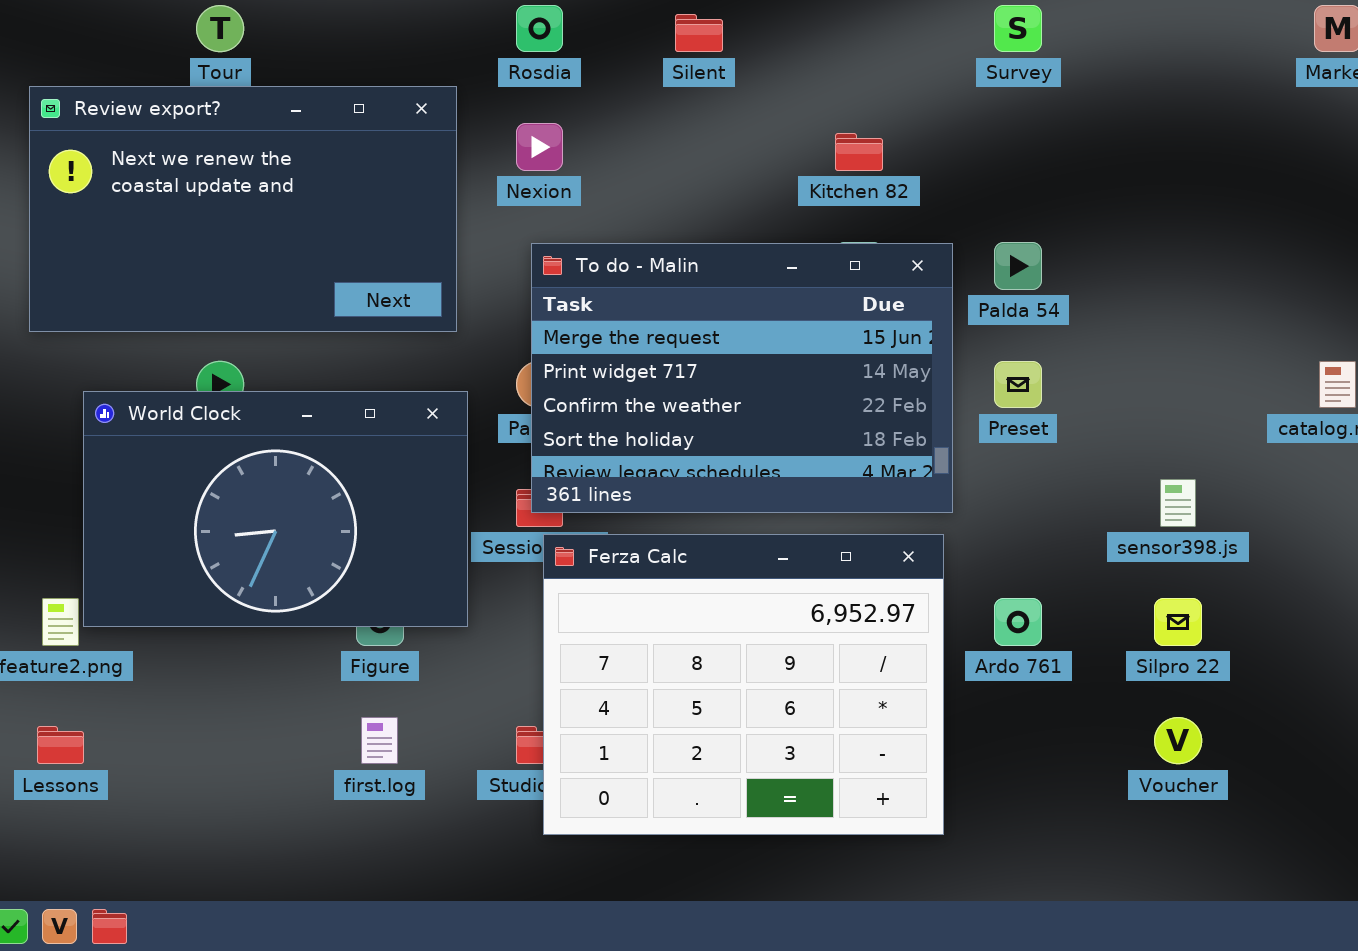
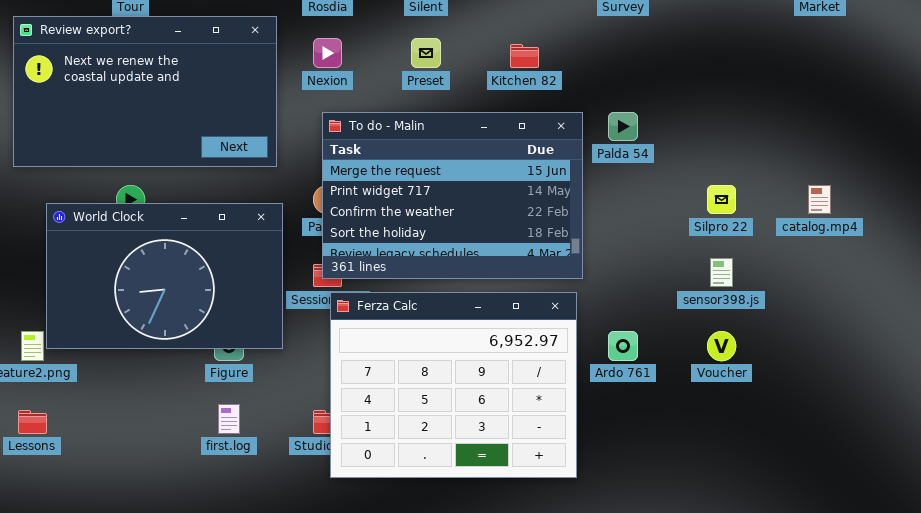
Preset: [994,361,1042,408] -> [411,38,441,68], moved
Silpro 22: [1154,598,1202,646] -> [707,185,736,214], moved
Voucher: [1154,717,1202,764] -> [707,331,736,361], moved

